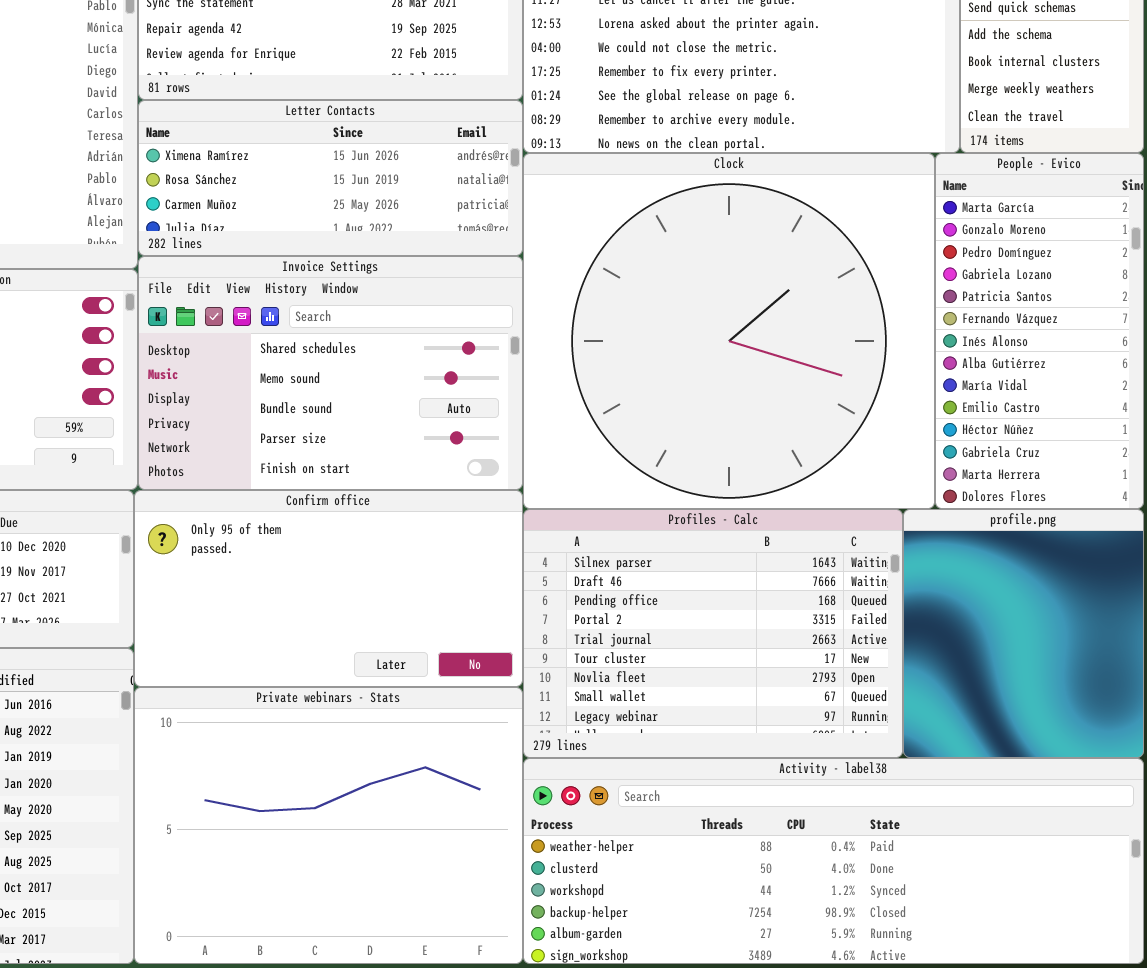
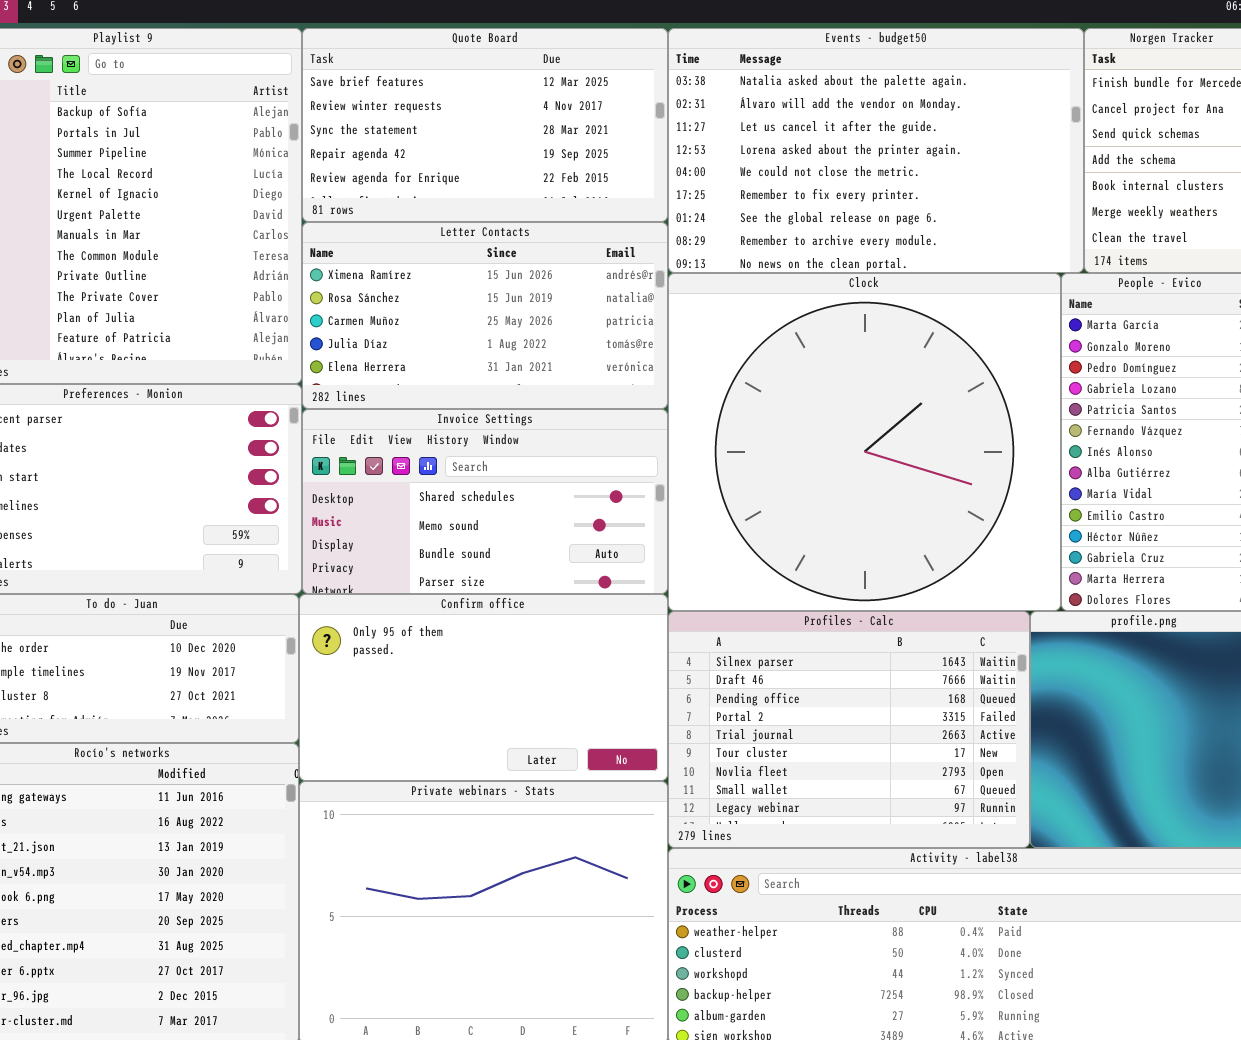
Letter Contacts: [138,100,523,256] -> [302,222,668,409], resized
Invoice Settings: [138,256,523,490] -> [302,409,668,594], resized

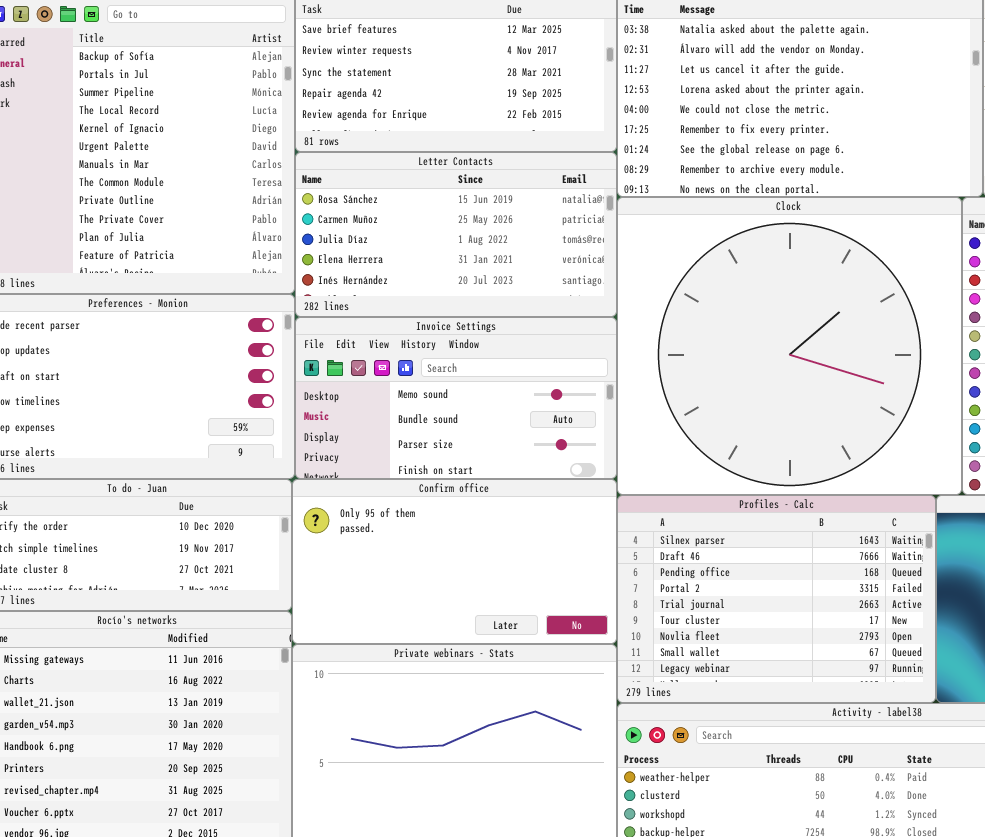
Letter Contacts: [302,222,668,409] -> [295,152,617,317], scrolled down 1 row
Invoice Settings: [302,409,668,594] -> [295,317,617,479], scrolled down 1 row

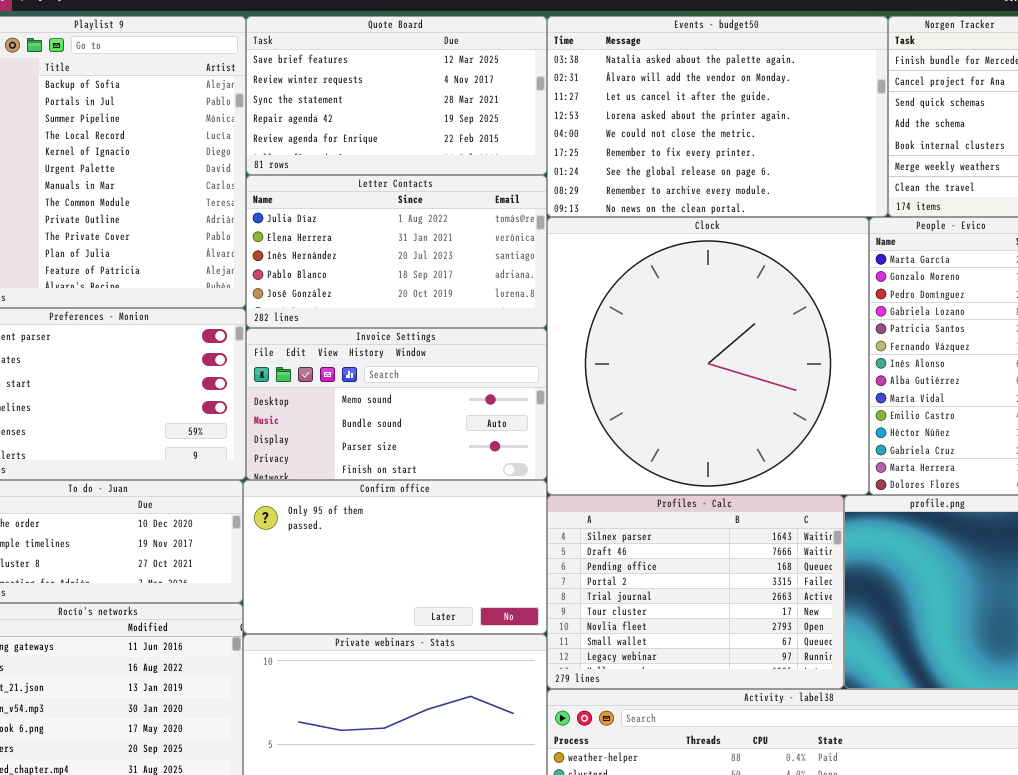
Letter Contacts: [295,152,617,317] -> [246,175,547,328], scrolled down 2 rows

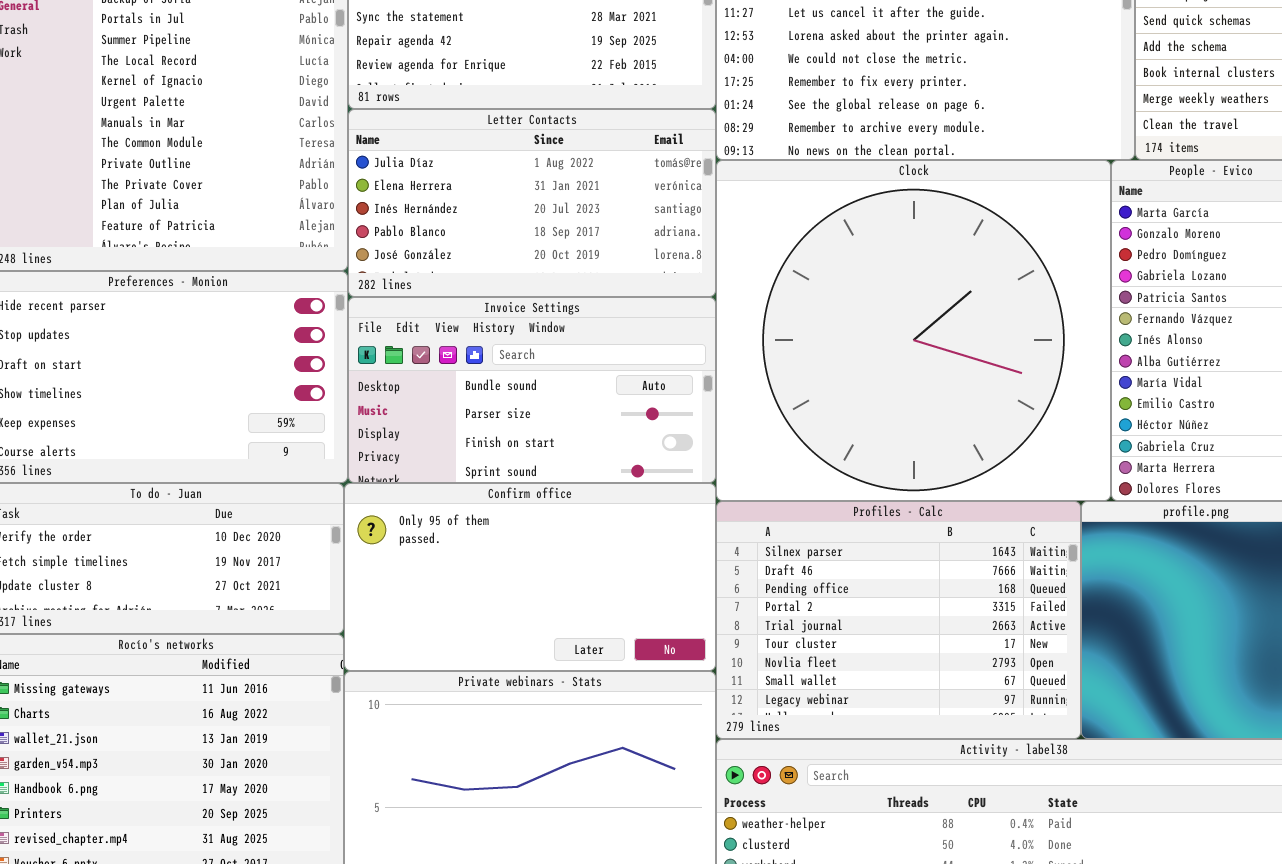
Invoice Settings: [246,328,547,480] -> [348,297,716,483], scrolled down 1 row

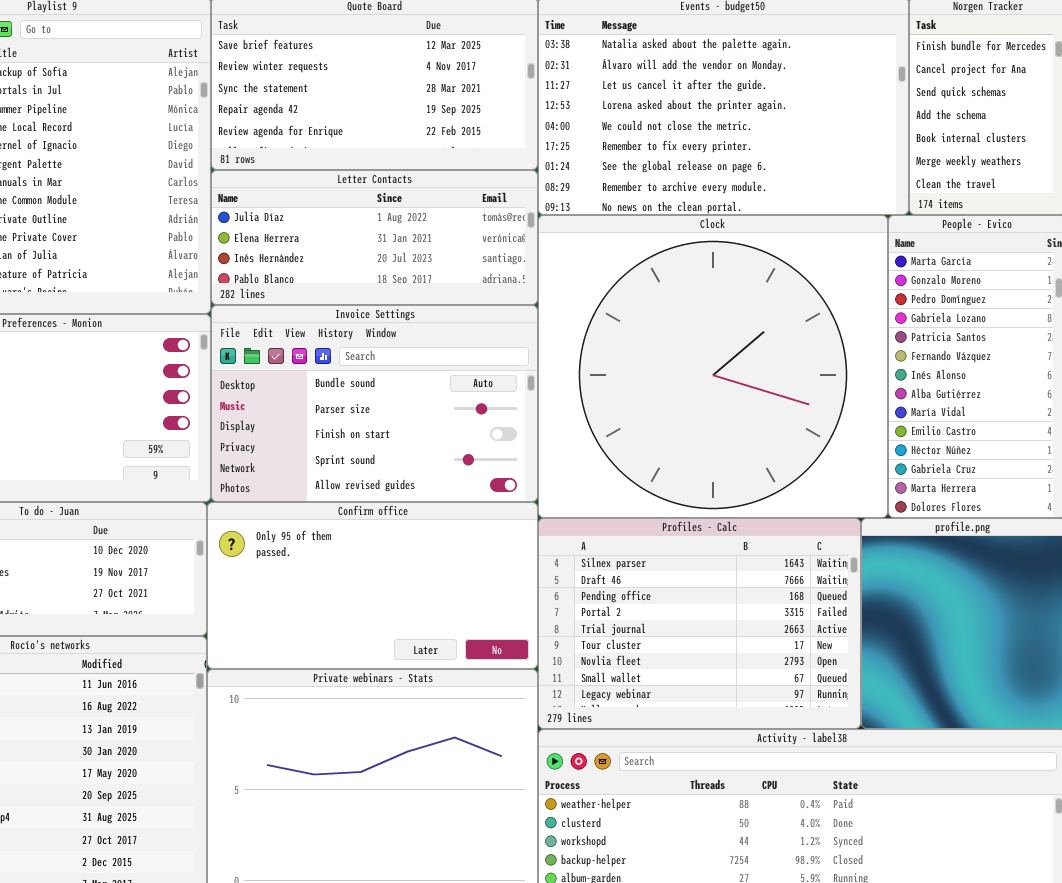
Letter Contacts: [348,109,716,297] -> [211,170,538,305], resized
Invoice Settings: [348,297,716,483] -> [211,305,538,502], resized

